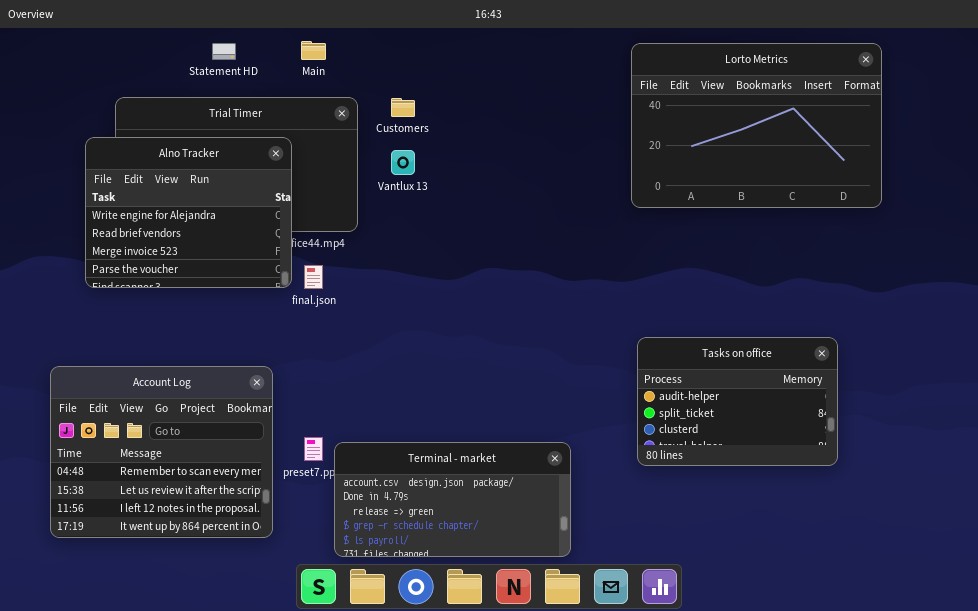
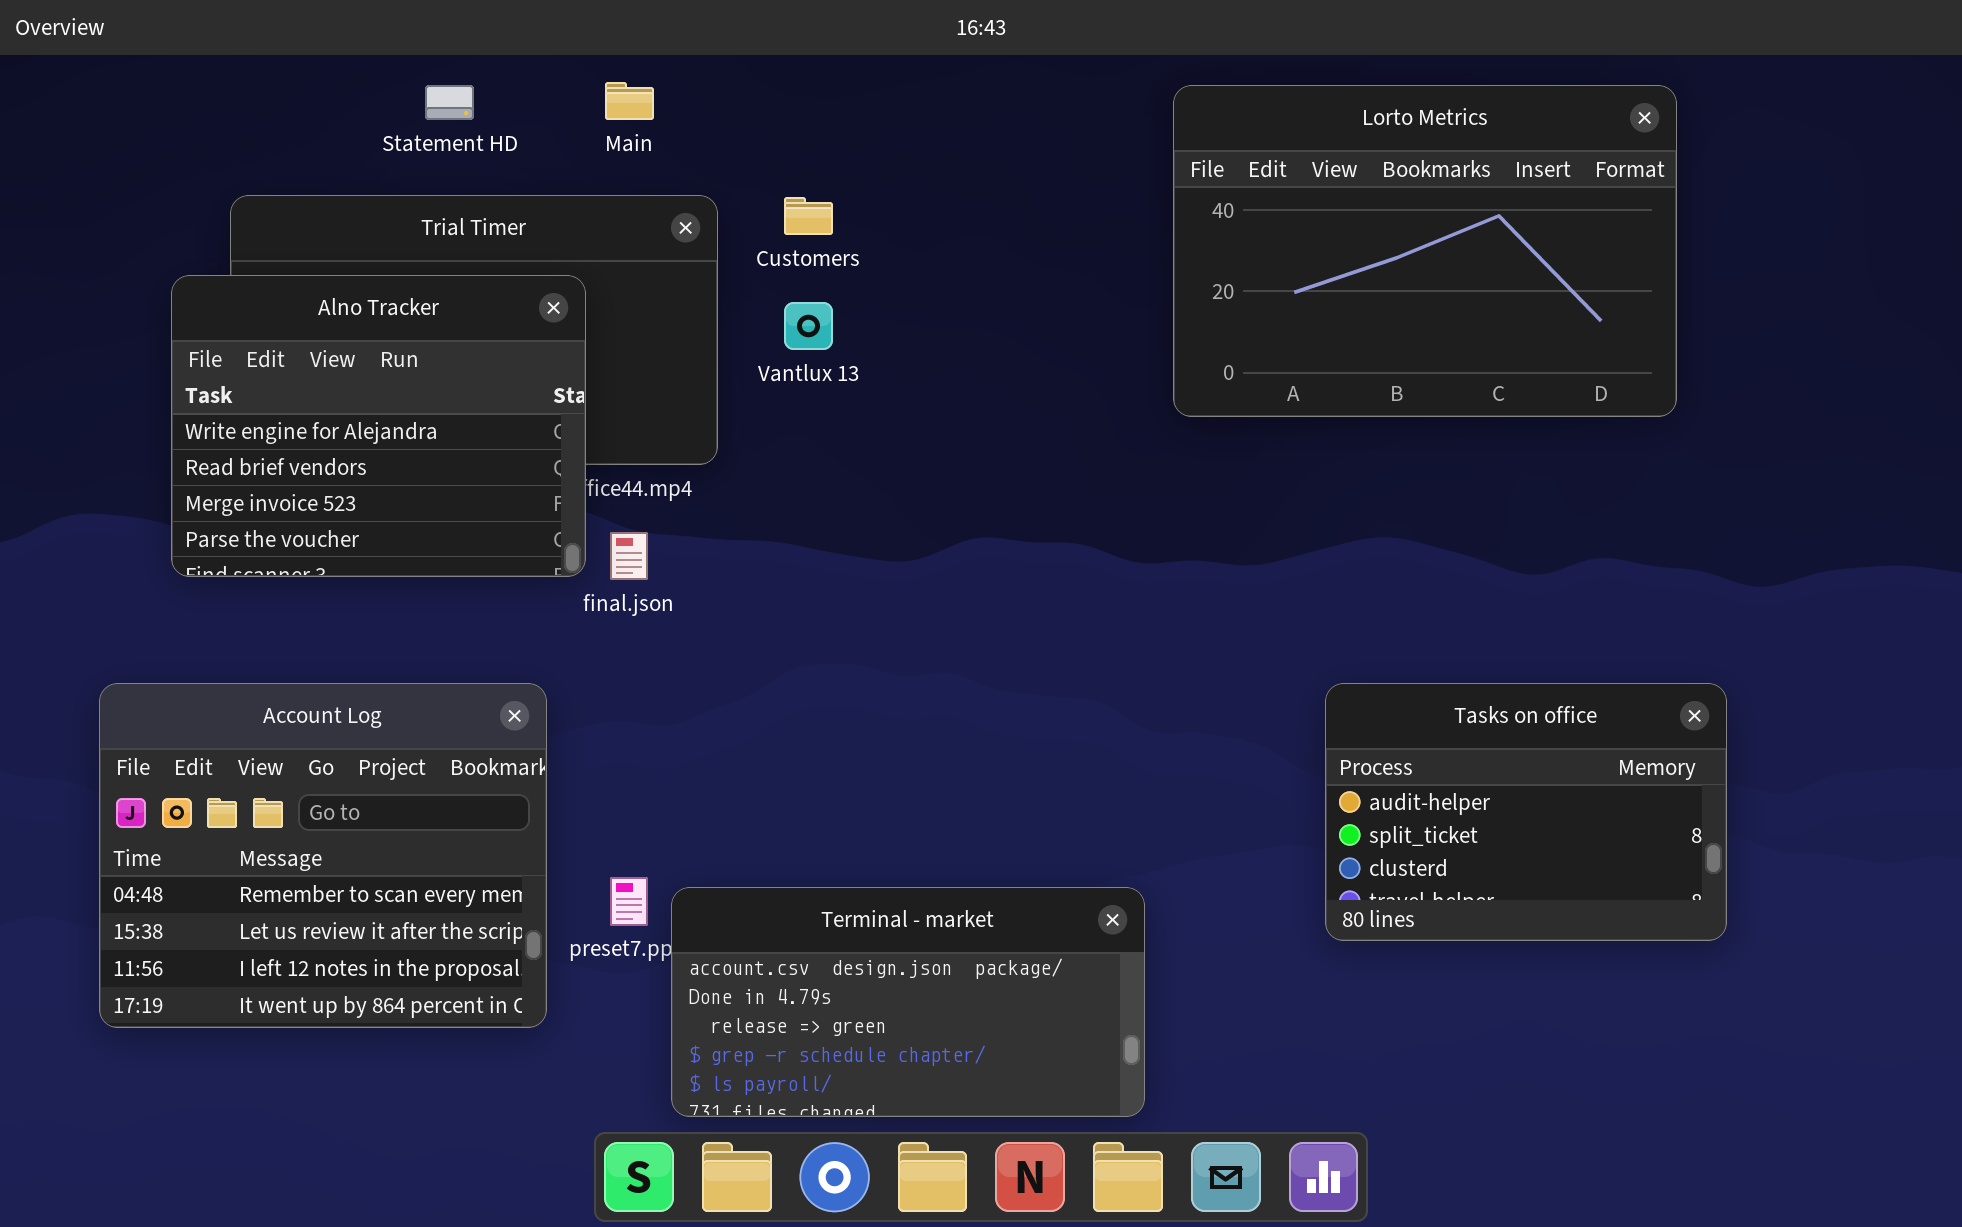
Lorto Metrics: [631,43,882,208] -> [1173,85,1677,417], moved
Tasks on office: [637,337,838,466] -> [1325,683,1727,941], moved
Account Log: [50,366,273,538] -> [99,683,547,1028], moved

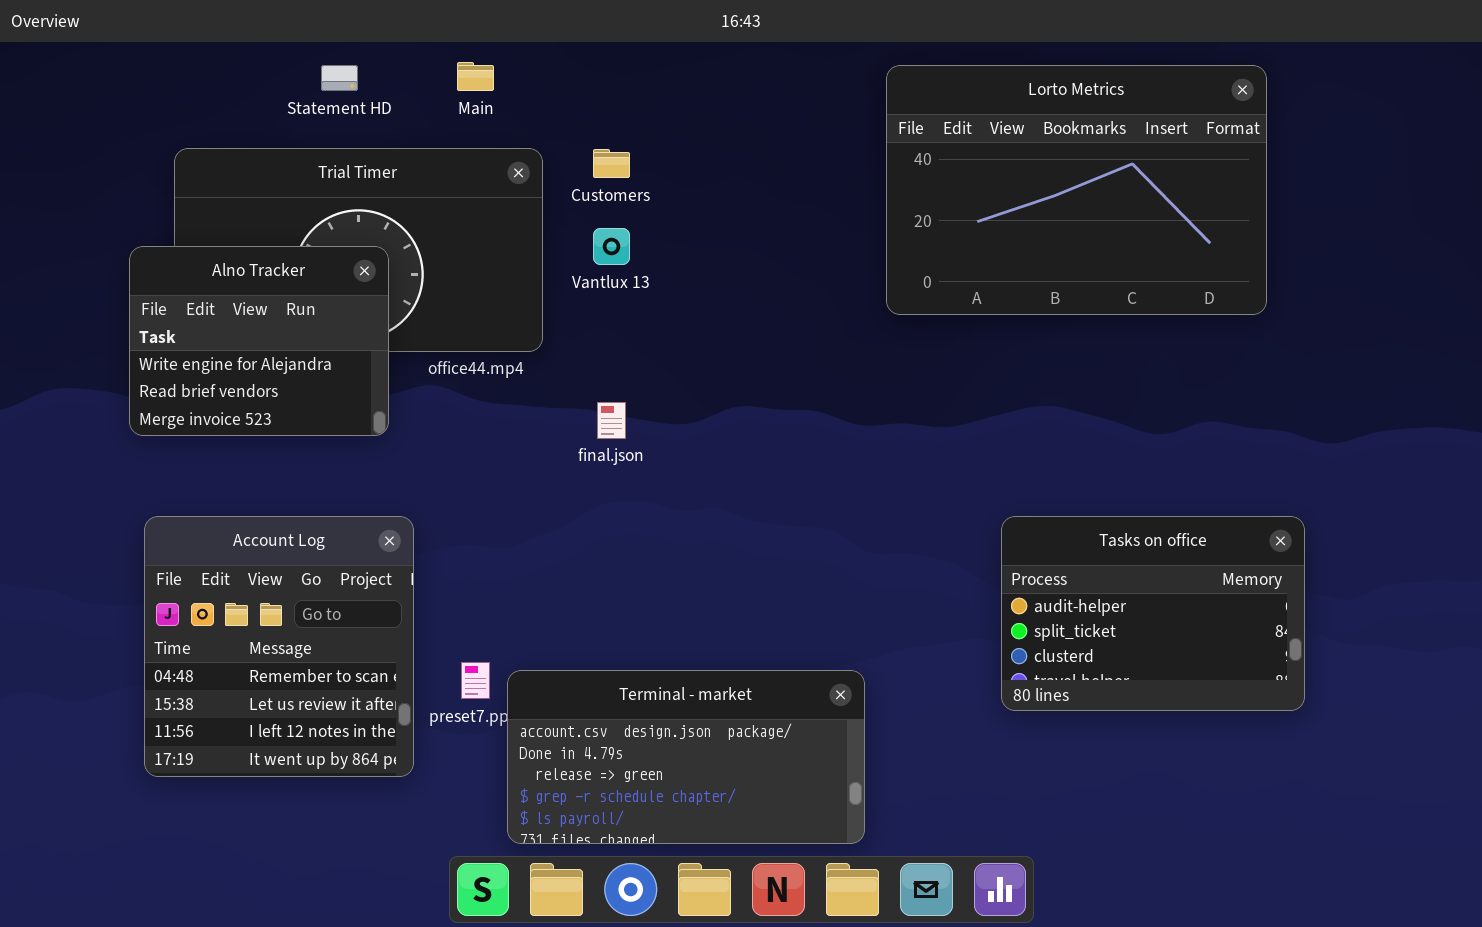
Alno Tracker: [171,275,586,577] -> [129,246,389,436], resized
final.json: [610,532,648,580] -> [597,402,626,439], moved
Account Log: [99,683,547,1028] -> [144,516,414,777], resized

